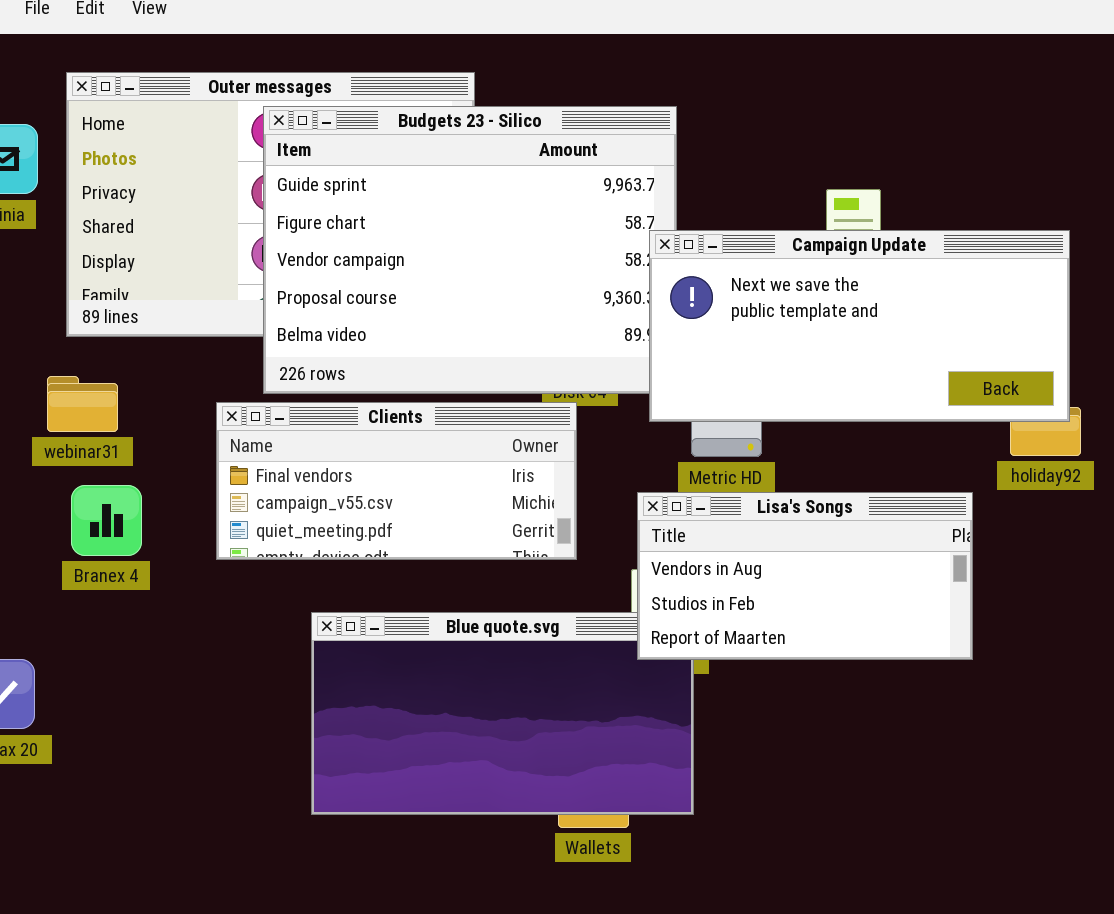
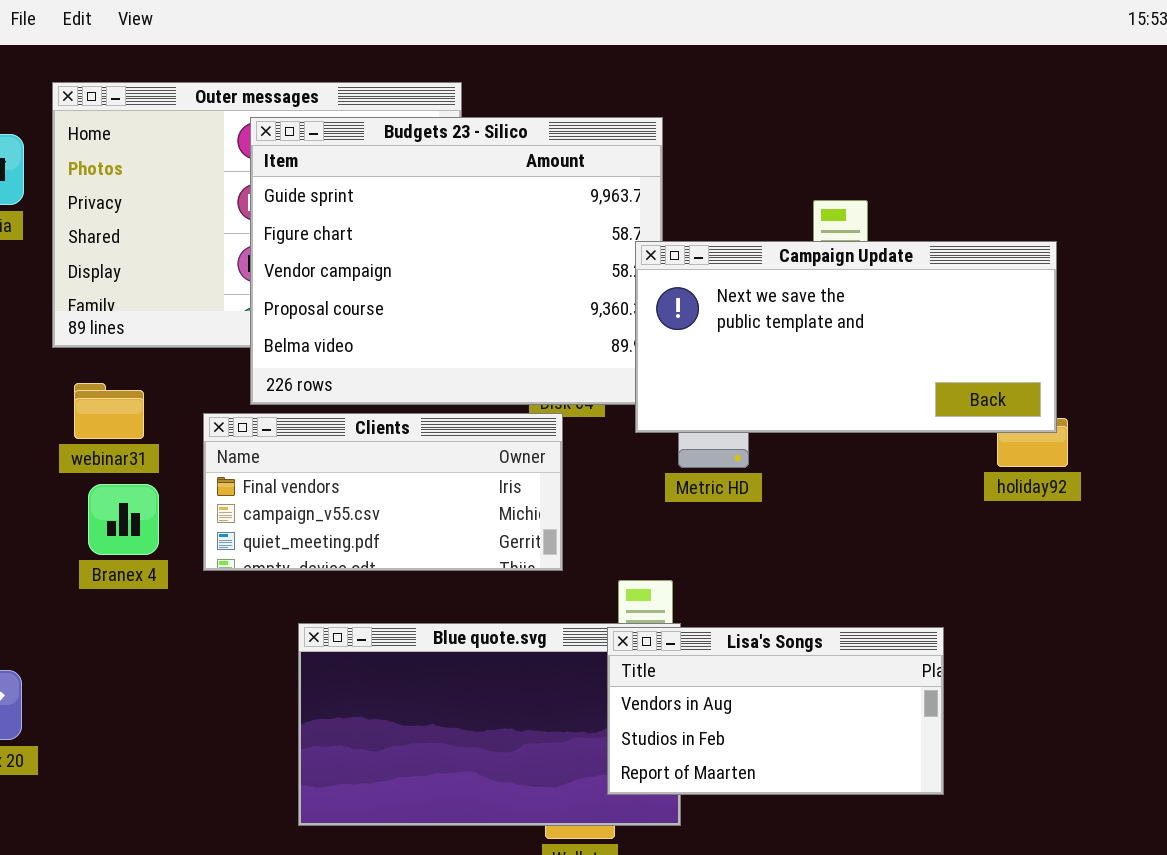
webinar31: [47,376,118,432] -> [74,383,144,439], moved
Branex 4: [71,485,142,556] -> [88,484,159,555], moved
Lisa's Songs: [637,492,973,660] -> [607,627,944,795], moved

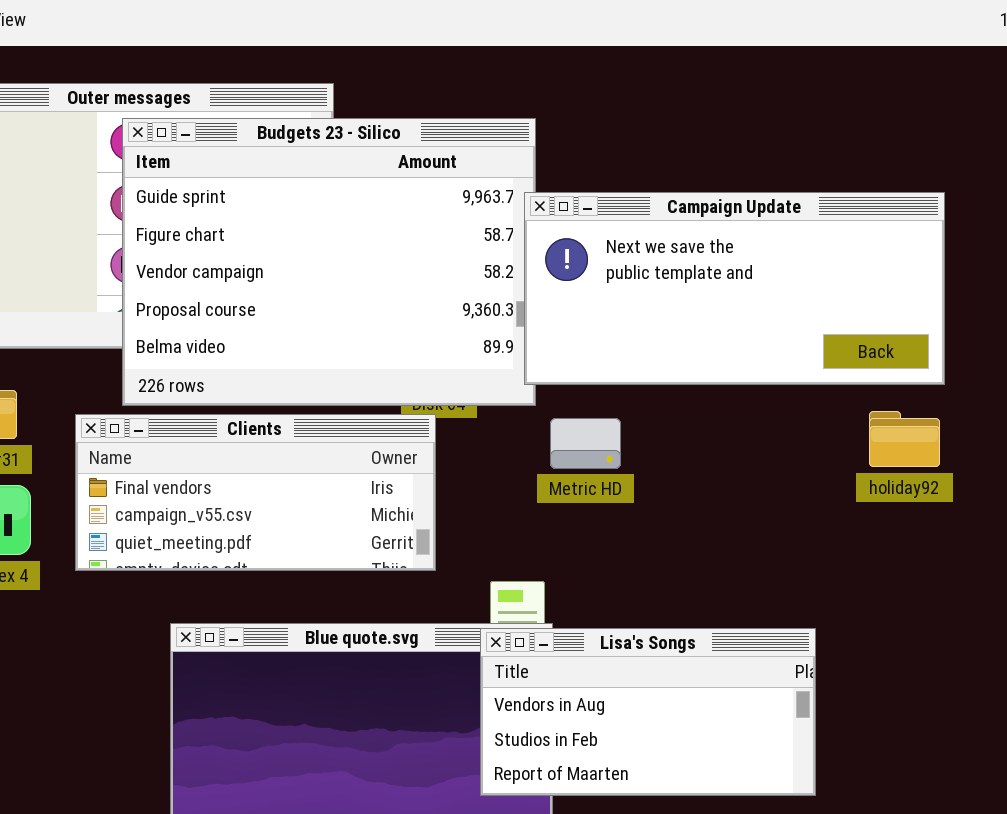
Campaign Update: [635,241,1057,433] -> [524,192,945,385], moved

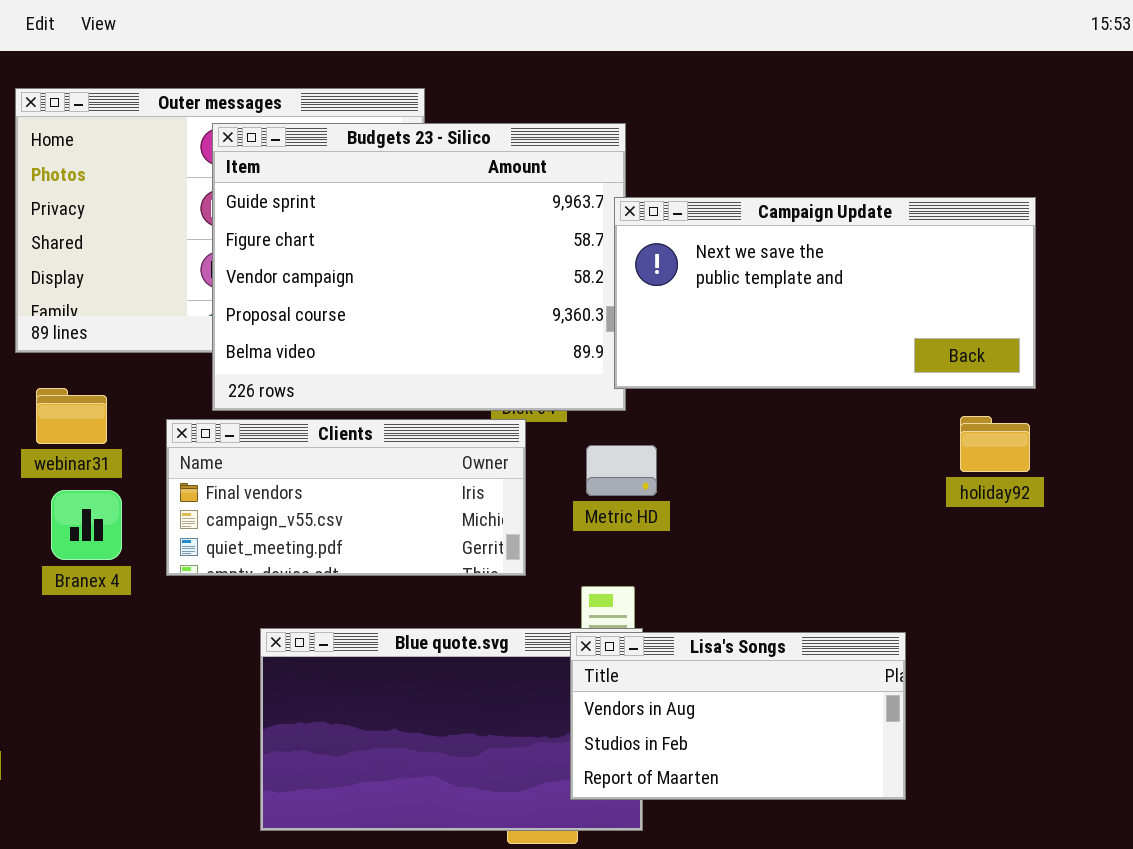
Metric HD: [550,418,621,469] -> [586,445,657,496], moved

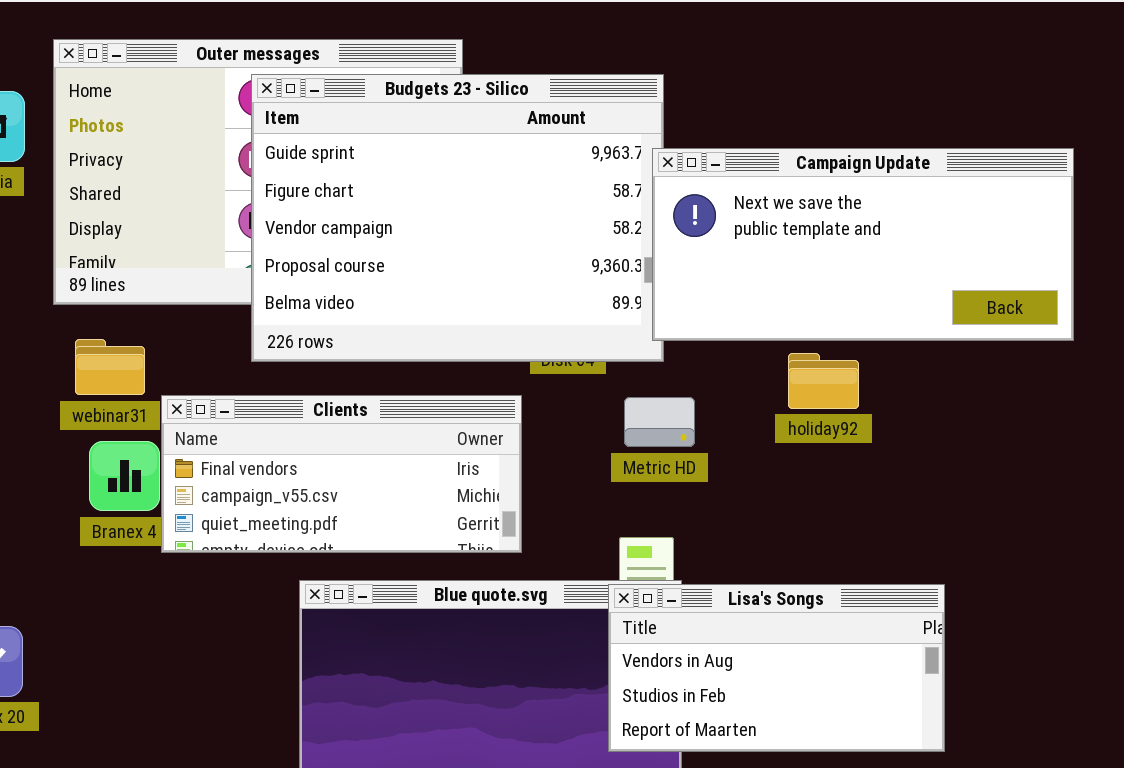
holiday92: [960,416,1030,472] -> [788,353,859,409], moved
Clients: [166,419,526,576] -> [161,395,522,553], moved

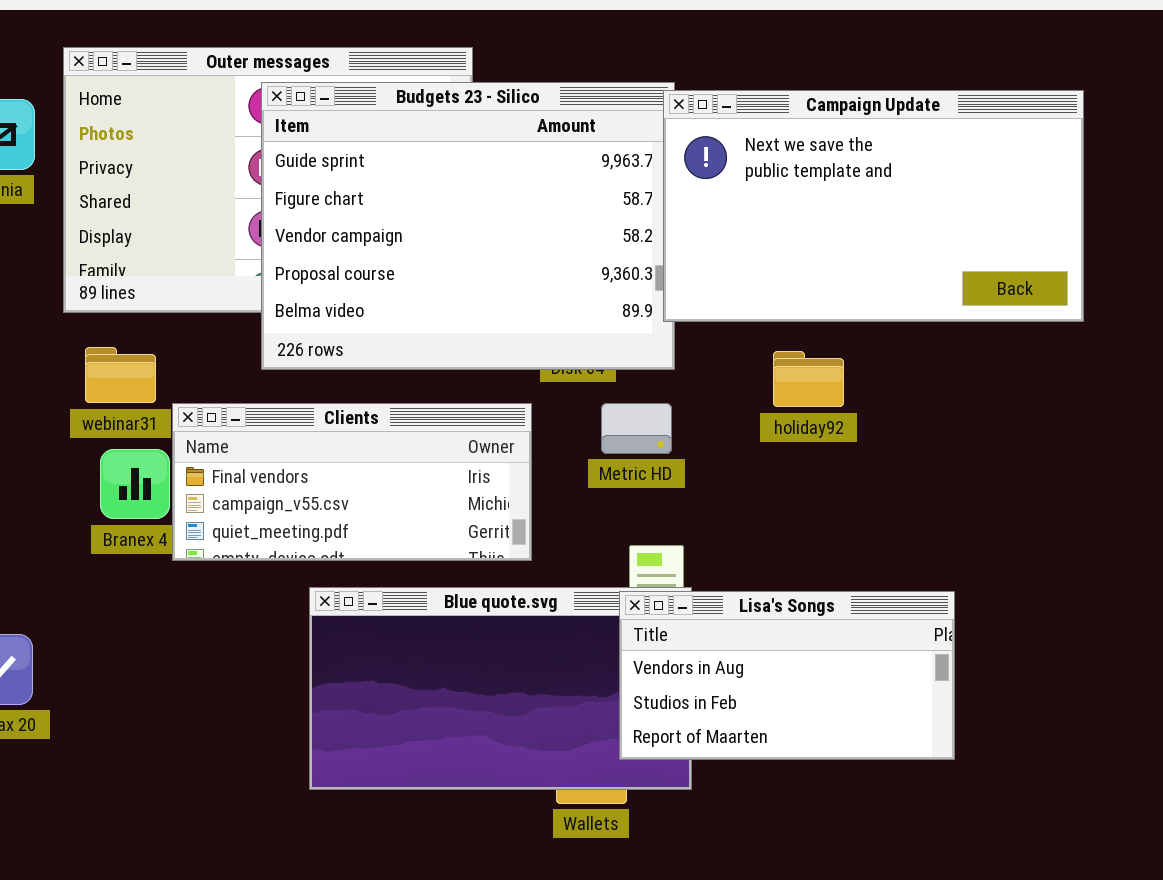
Campaign Update: [652,148,1074,341] -> [663,90,1084,322], moved, resized
holiday92: [788,353,859,409] -> [773,351,844,407], moved
Metric HD: [624,397,695,447] -> [601,403,672,454], moved

